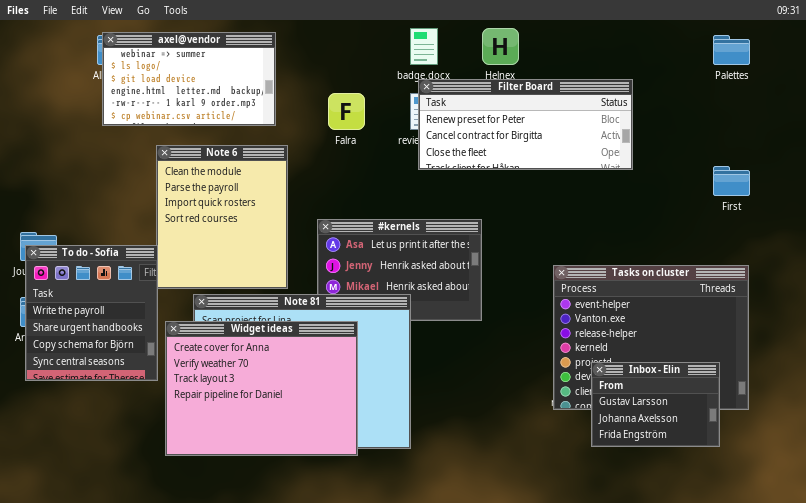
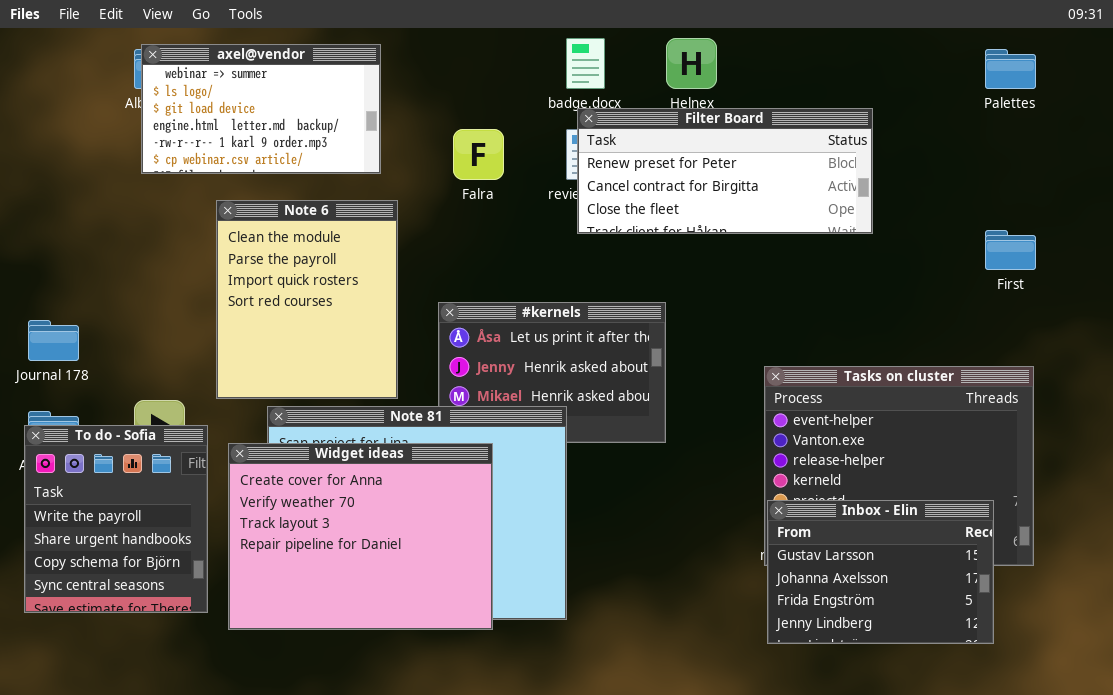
To do - Sofia: [25,245,158,381] -> [24,425,208,613], moved
Inbox - Elin: [591,362,720,447] -> [767,500,994,644], resized

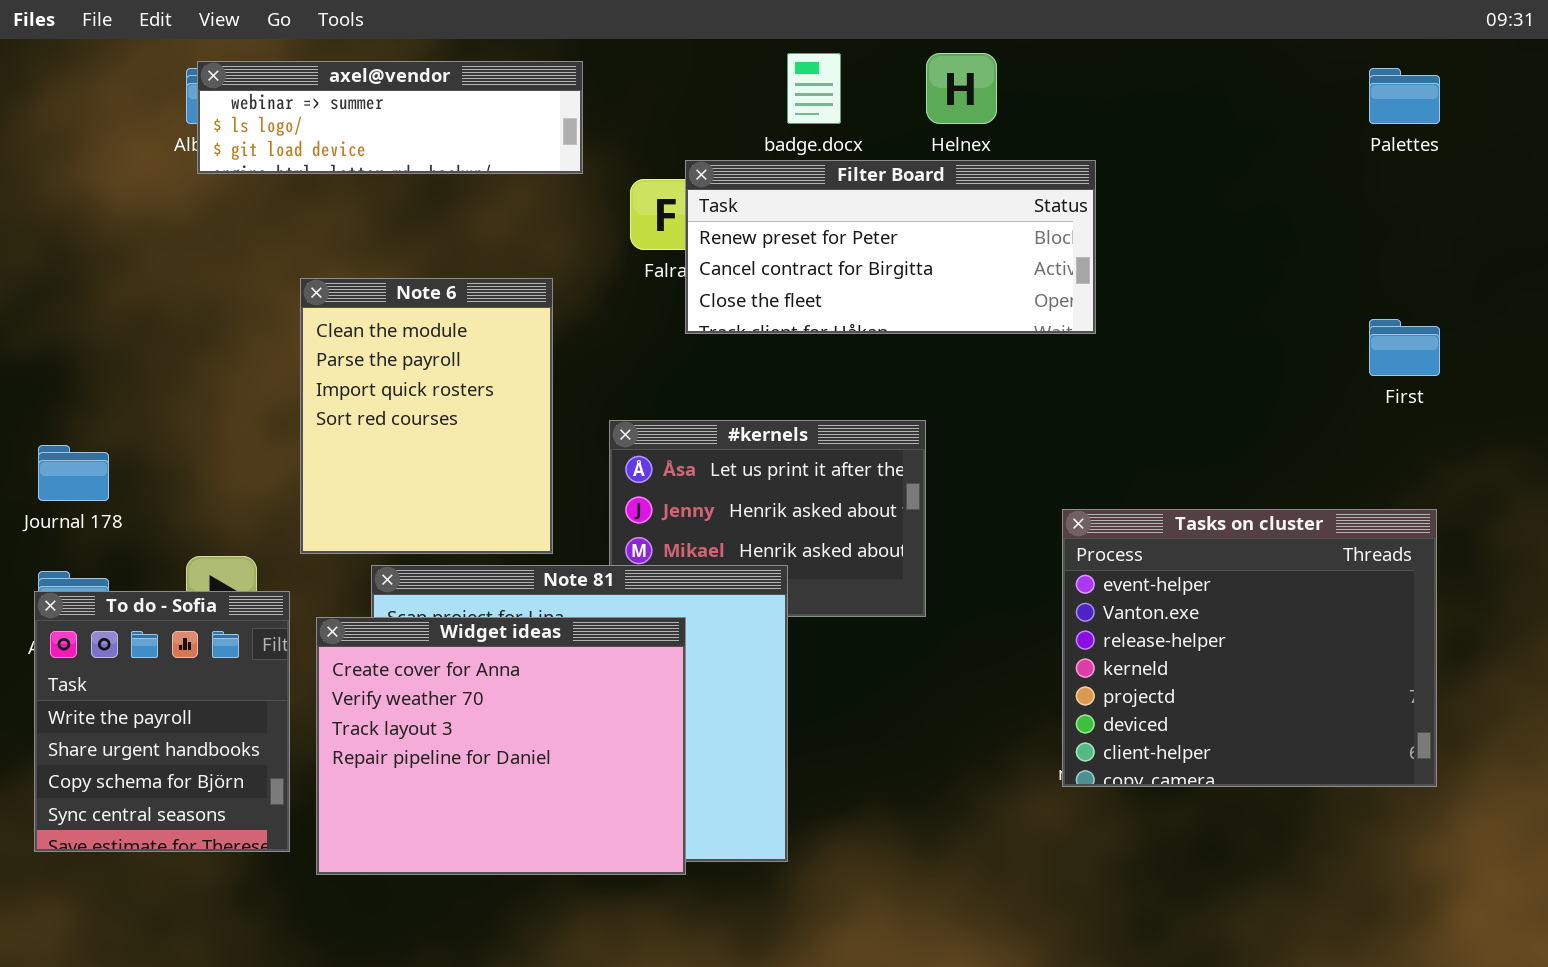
axel@vendor: [141,44,381,174] -> [197,61,583,174], resized
Filter Board: [577,108,873,234] -> [685,160,1096,334], moved
Inbox - Elin: [767,500,994,644] -> none, closed

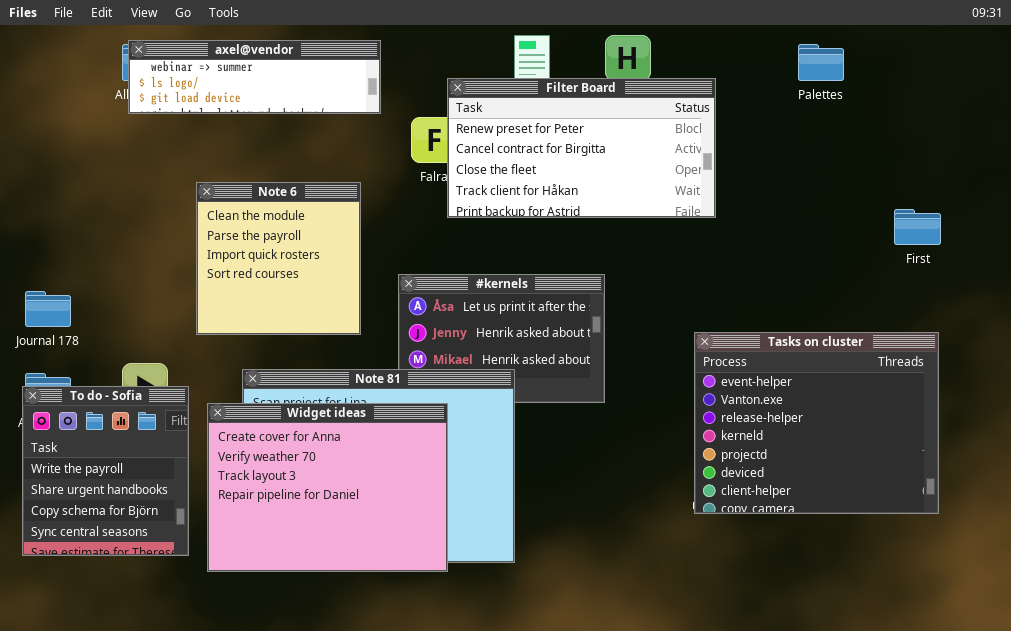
Palettes: [1369,68,1440,124] -> [798,44,844,81], moved
Filter Board: [685,160,1096,334] -> [447,78,716,218], resized
Note 6: [300,278,553,554] -> [196,182,361,335], resized

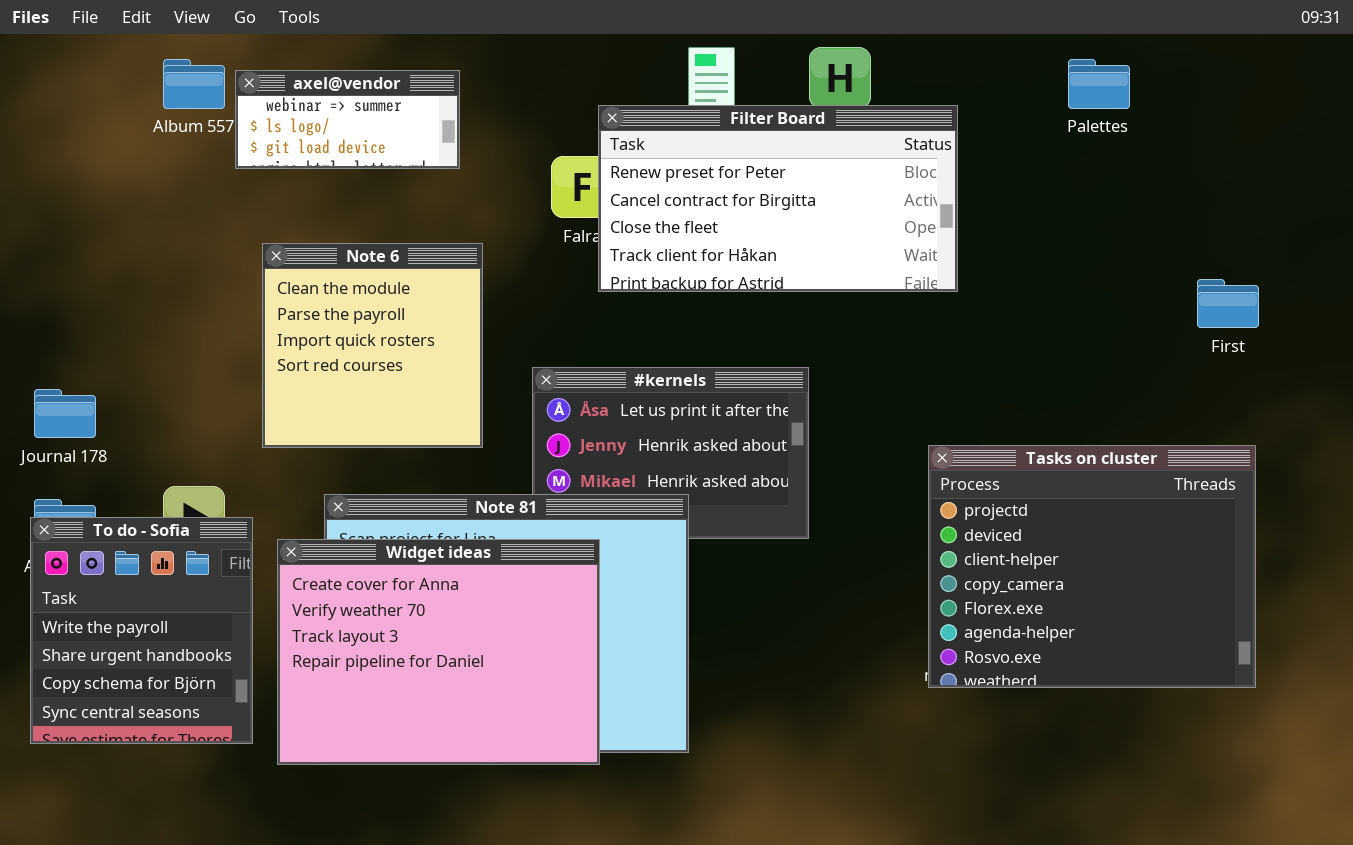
axel@vendor: [128,40,381,114] -> [235,70,460,169], moved, resized
Tasks on cluster: [694,332,939,514] -> [928,445,1256,688], scrolled down 4 rows

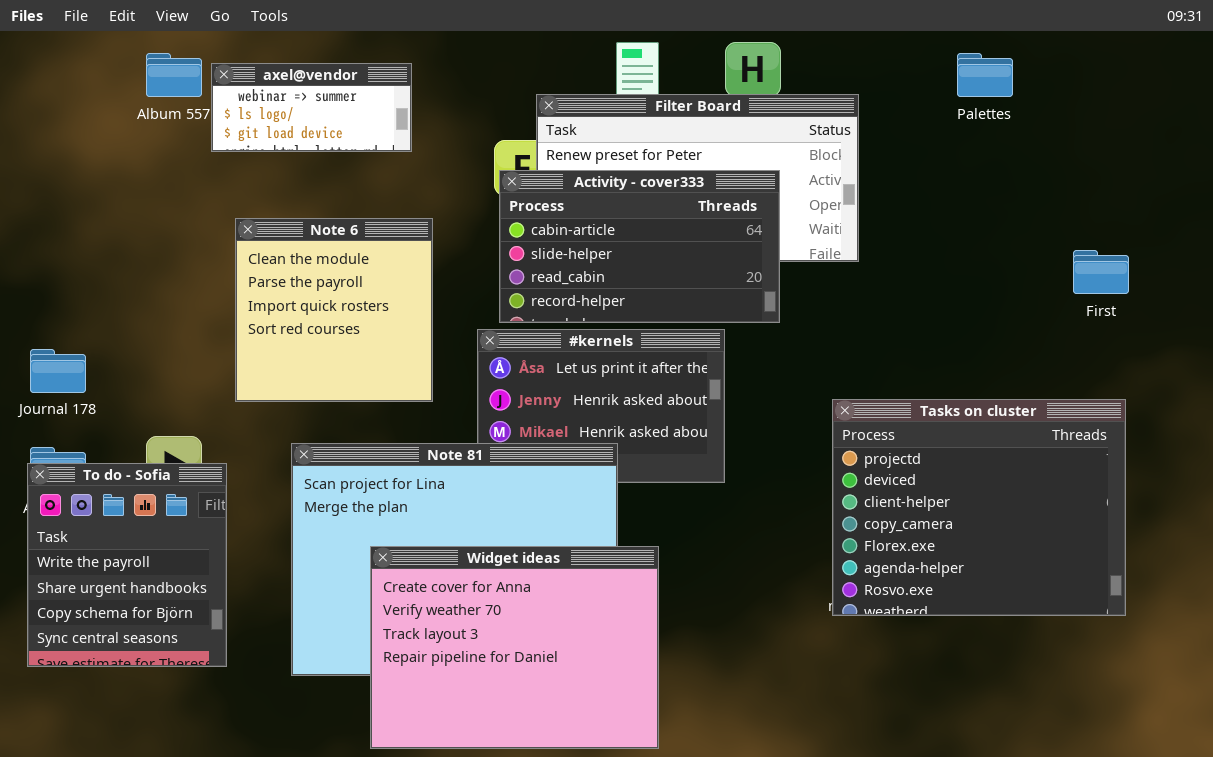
Activity - cover333: none -> [499,170,780,323], opened
Widget ideas: [277,539,600,765] -> [370,546,659,749], moved

